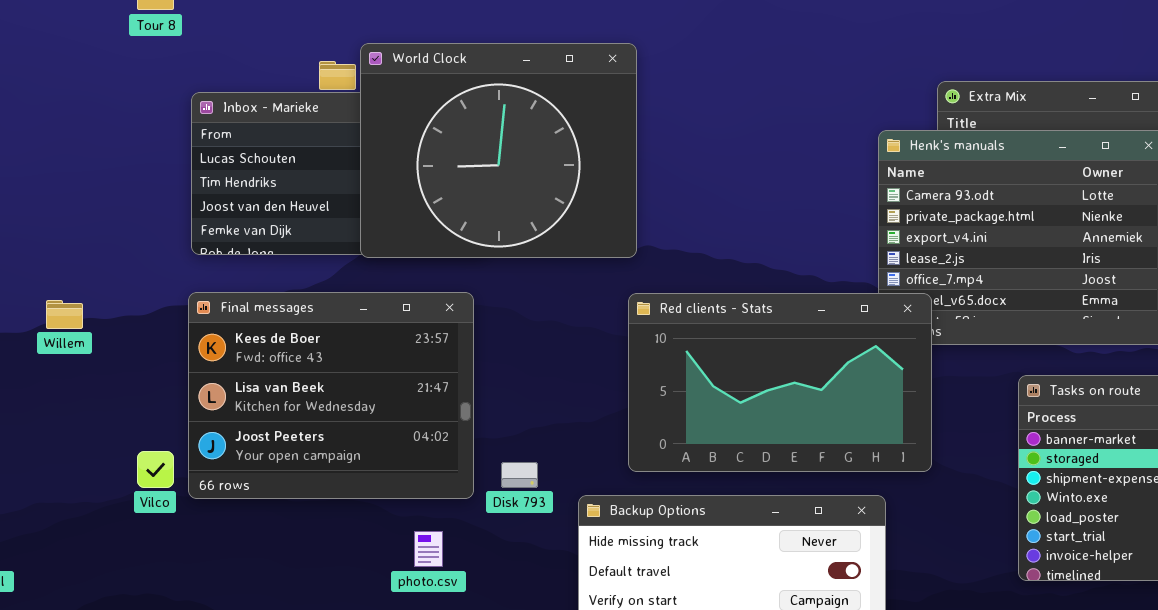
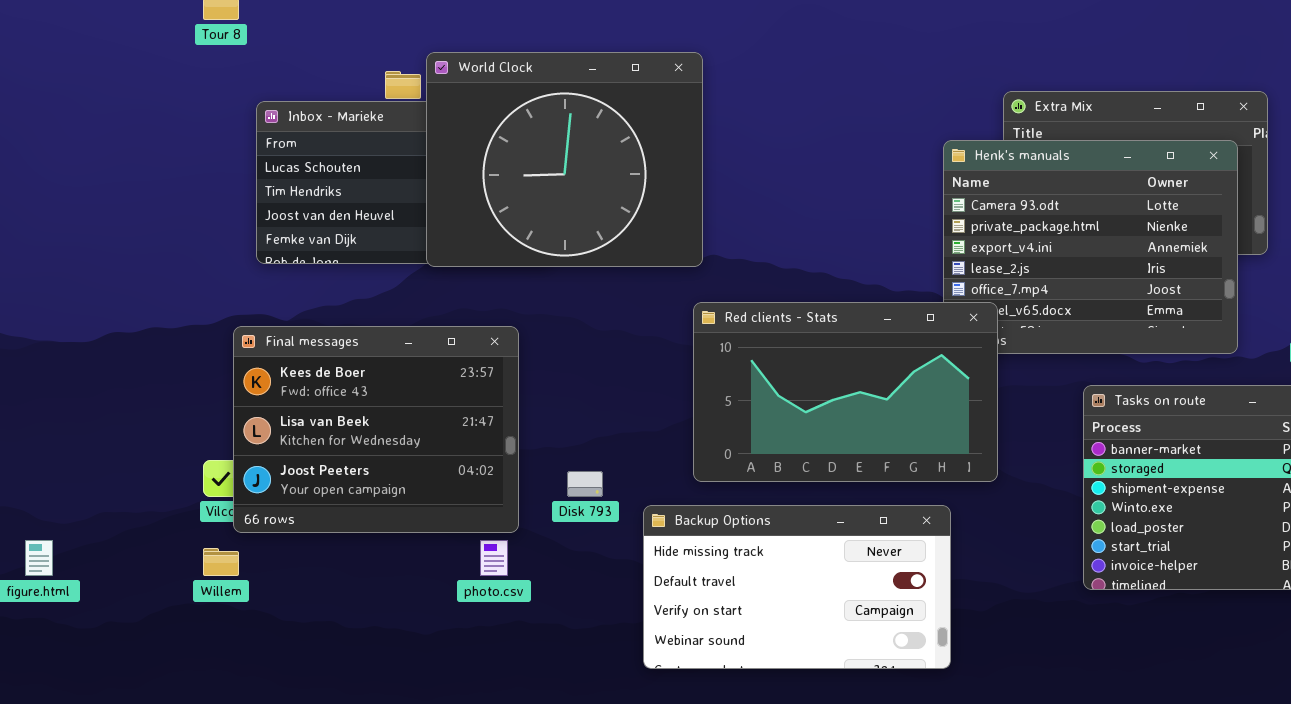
Final messages: [188,292,474,499] -> [233,326,519,533], moved
Willem: [46,300,83,329] -> [203,548,239,576], moved

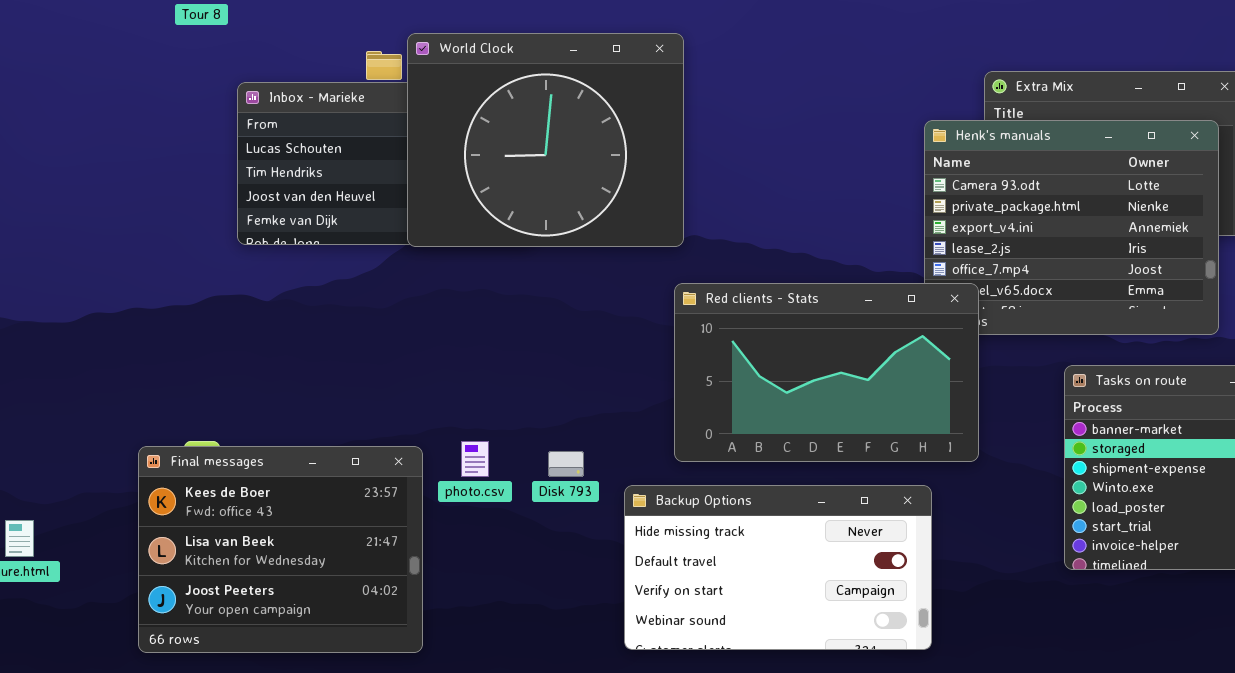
Final messages: [233,326,519,533] -> [138,446,423,653], moved
photo.csv: [480,540,508,576] -> [461,441,489,477], moved

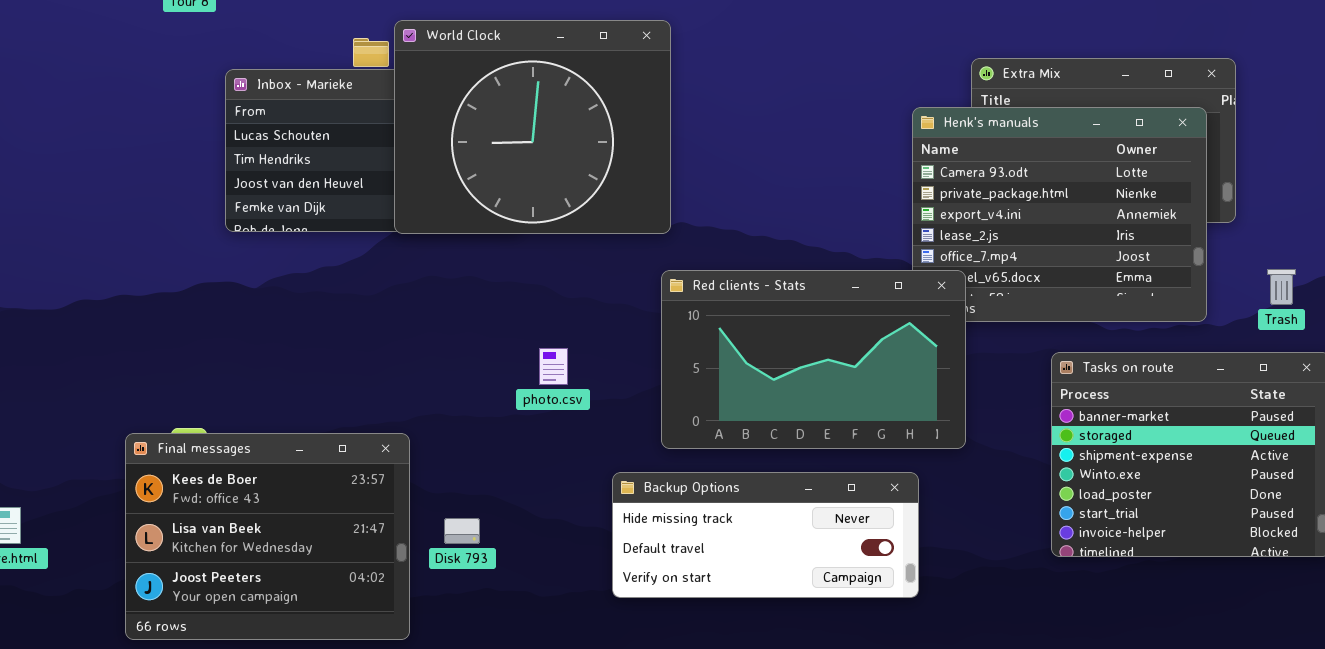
photo.csv: [461,441,489,477] -> [539,348,568,385], moved
Disk 793: [548,451,584,477] -> [444,518,480,544], moved
Backup Options: [624,485,932,650] -> [612,472,919,598], resized

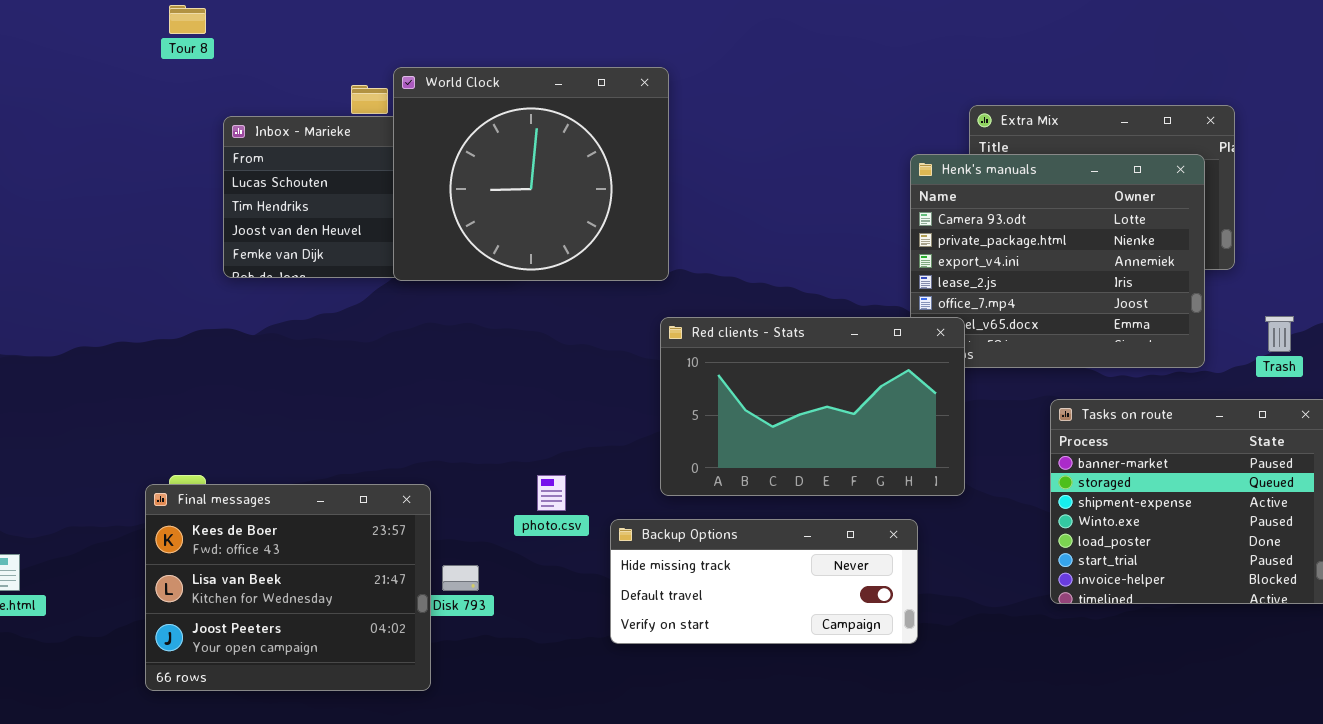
photo.csv: [539,348,568,385] -> [537,475,566,511], moved
Final messages: [125,433,410,640] -> [145,484,431,691], moved

